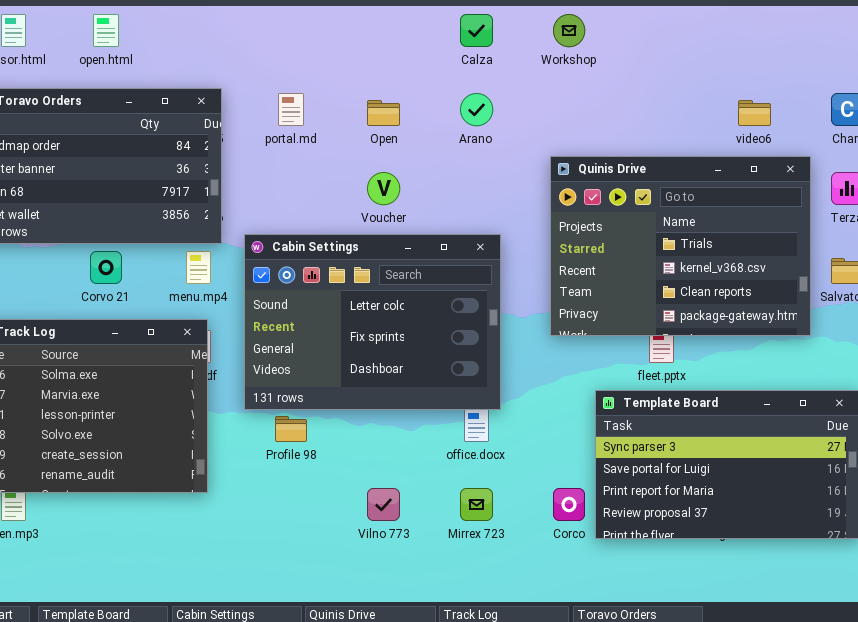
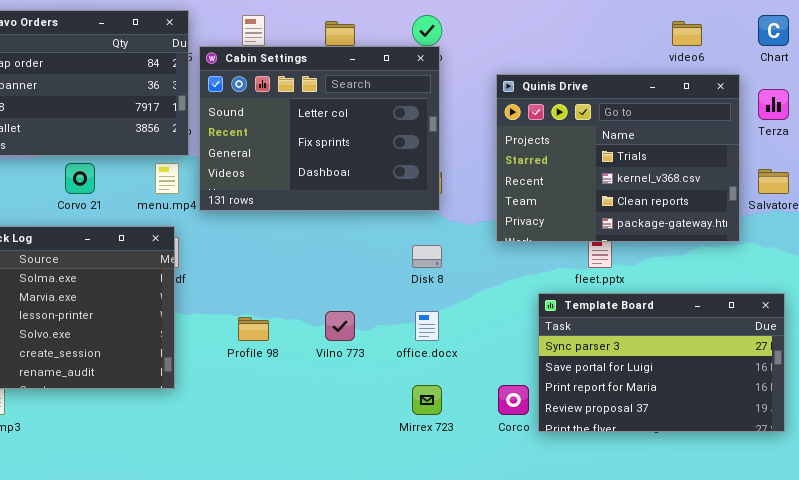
Cabin Settings: [244,234,501,410] -> [199,46,440,211], moved
Vilno 773: [367,488,400,521] -> [325,311,355,341], moved

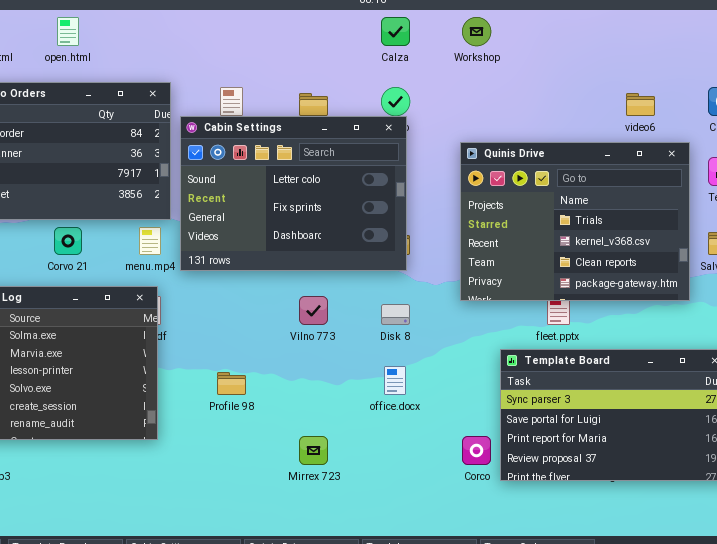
Vilno 773: [325,311,355,341] -> [299,296,328,325], moved
Mirrex 723: [412,385,442,415] -> [299,436,328,465], moved

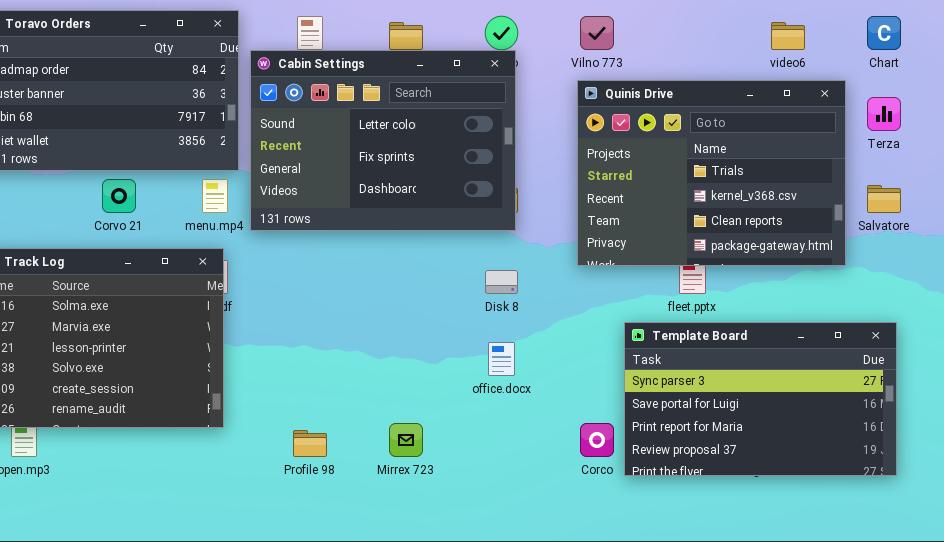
Vilno 773: [299,296,328,325] -> [580,16,614,50], moved
Profile 98: [217,372,246,395] -> [293,430,327,457], moved

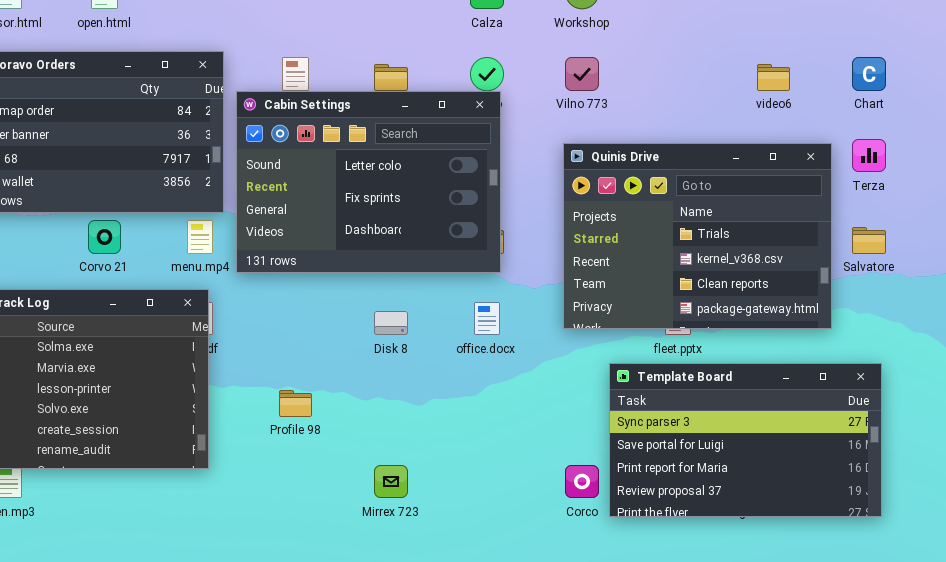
Quinis Drive: [577,80,846,266] -> [563,143,832,329], moved
Disk 8: [485,270,518,294] -> [374,311,408,335], moved
office.docx: [488,342,515,376] -> [474,302,500,335], moved
Profile 98: [293,430,327,457] -> [279,390,312,417], moved

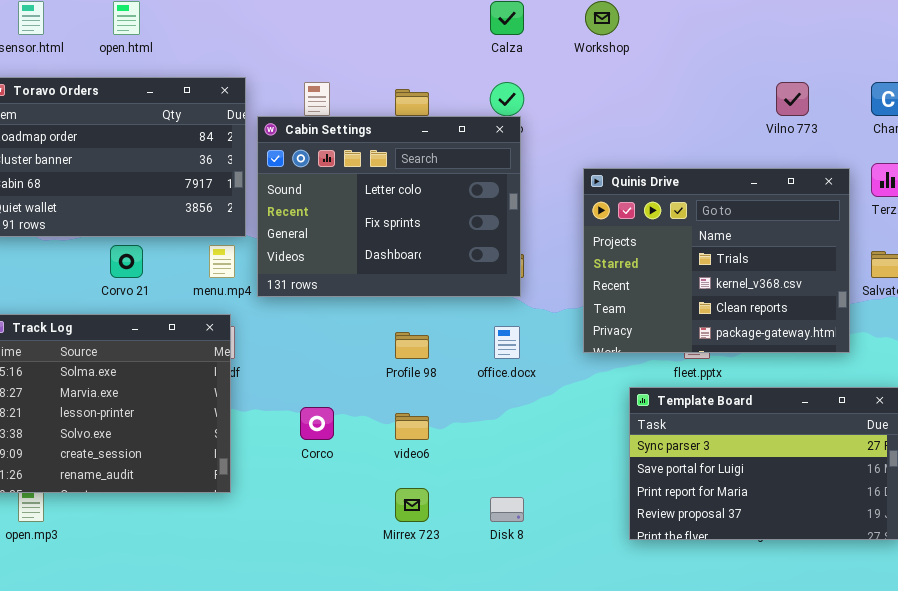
Vilno 773: [565,57,599,91] -> [776,82,809,116], moved
video6: [757,64,790,91] -> [395,413,429,440], moved
Disk 8: [374,311,408,335] -> [490,497,524,522], moved
Profile 98: [279,390,312,417] -> [395,332,429,359], moved
Corco: [565,465,599,498] -> [300,407,334,440], moved

